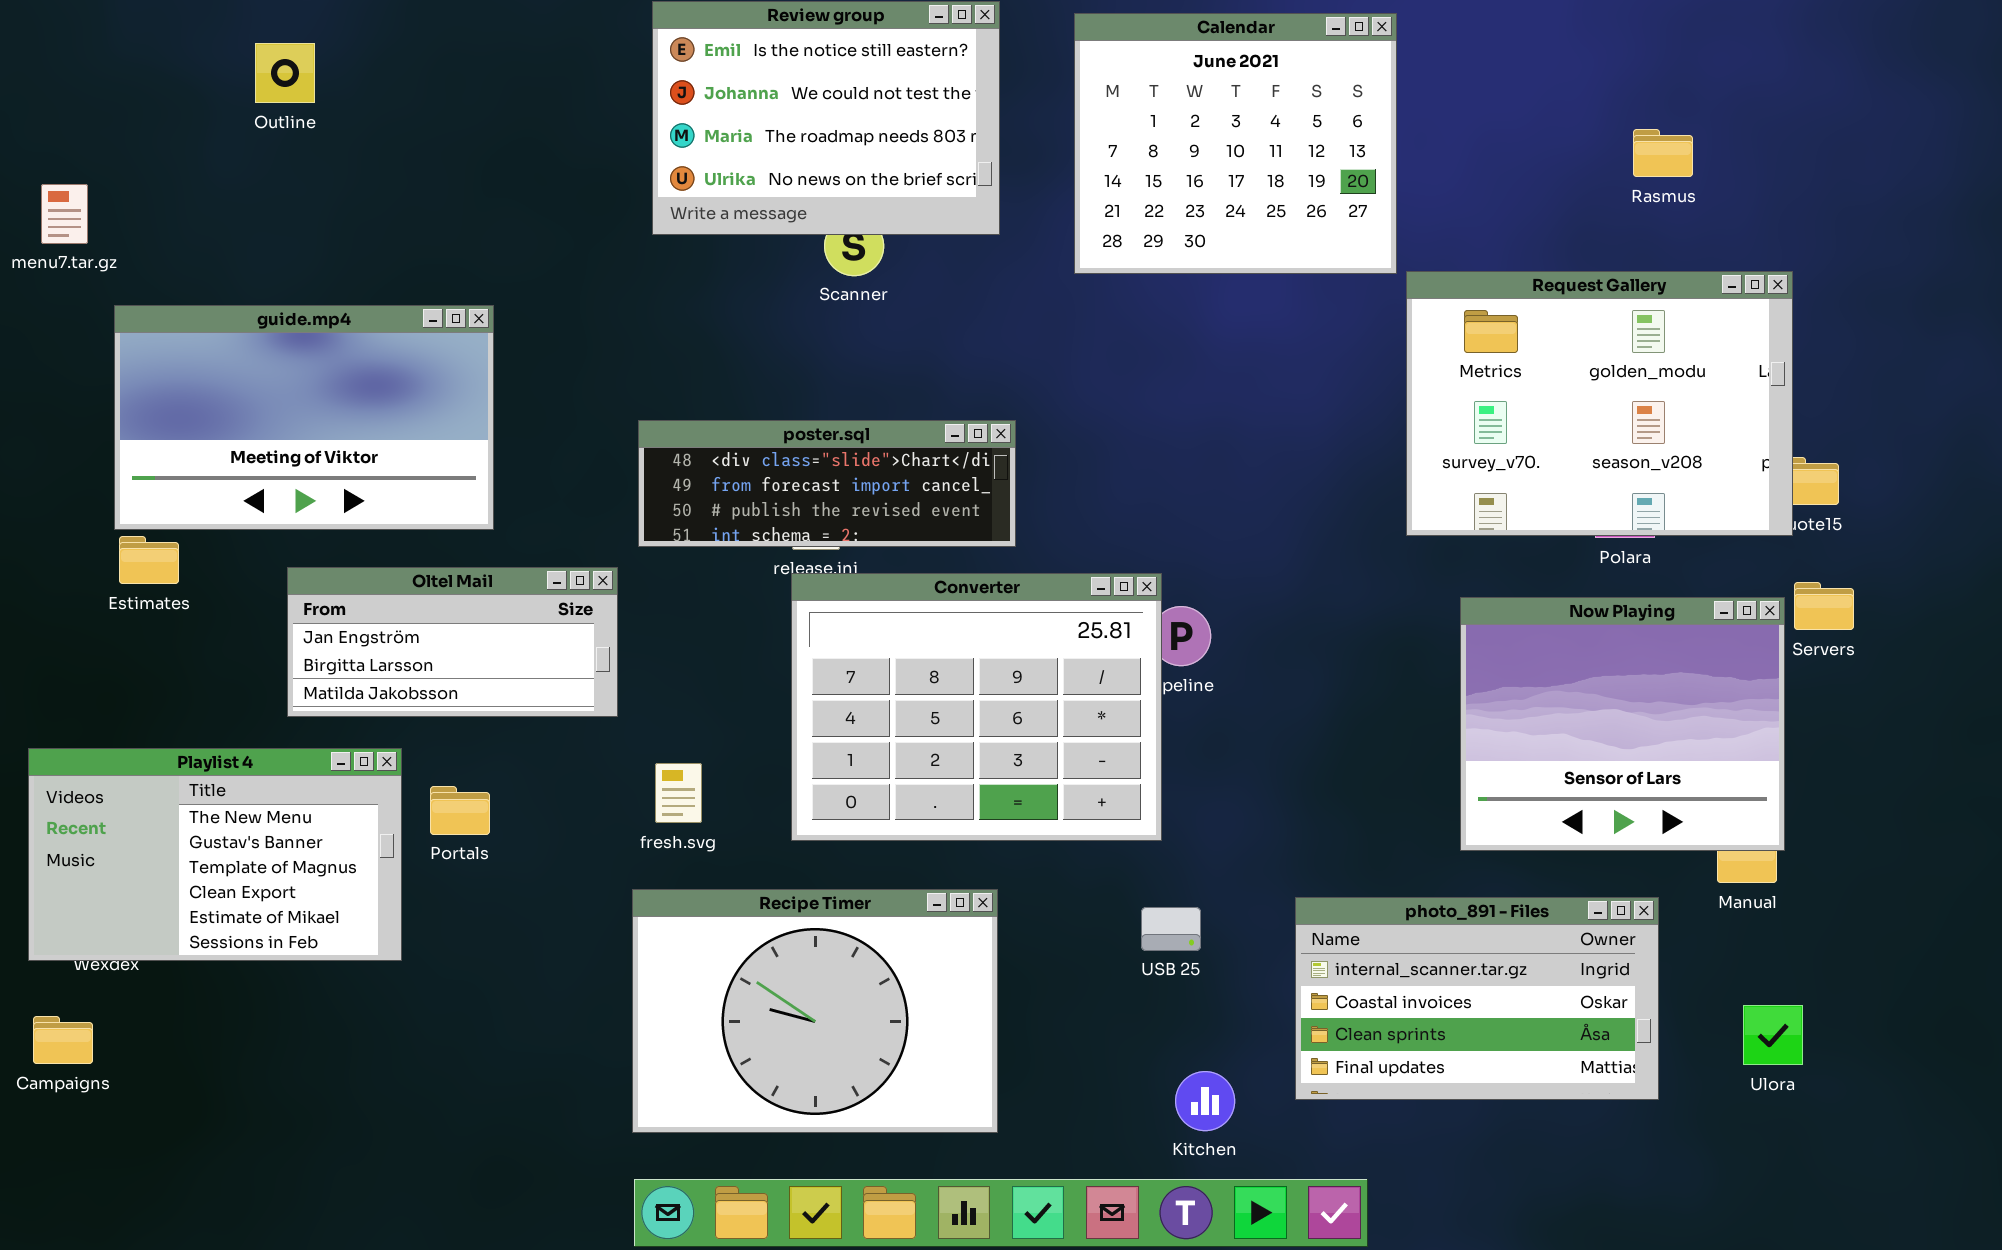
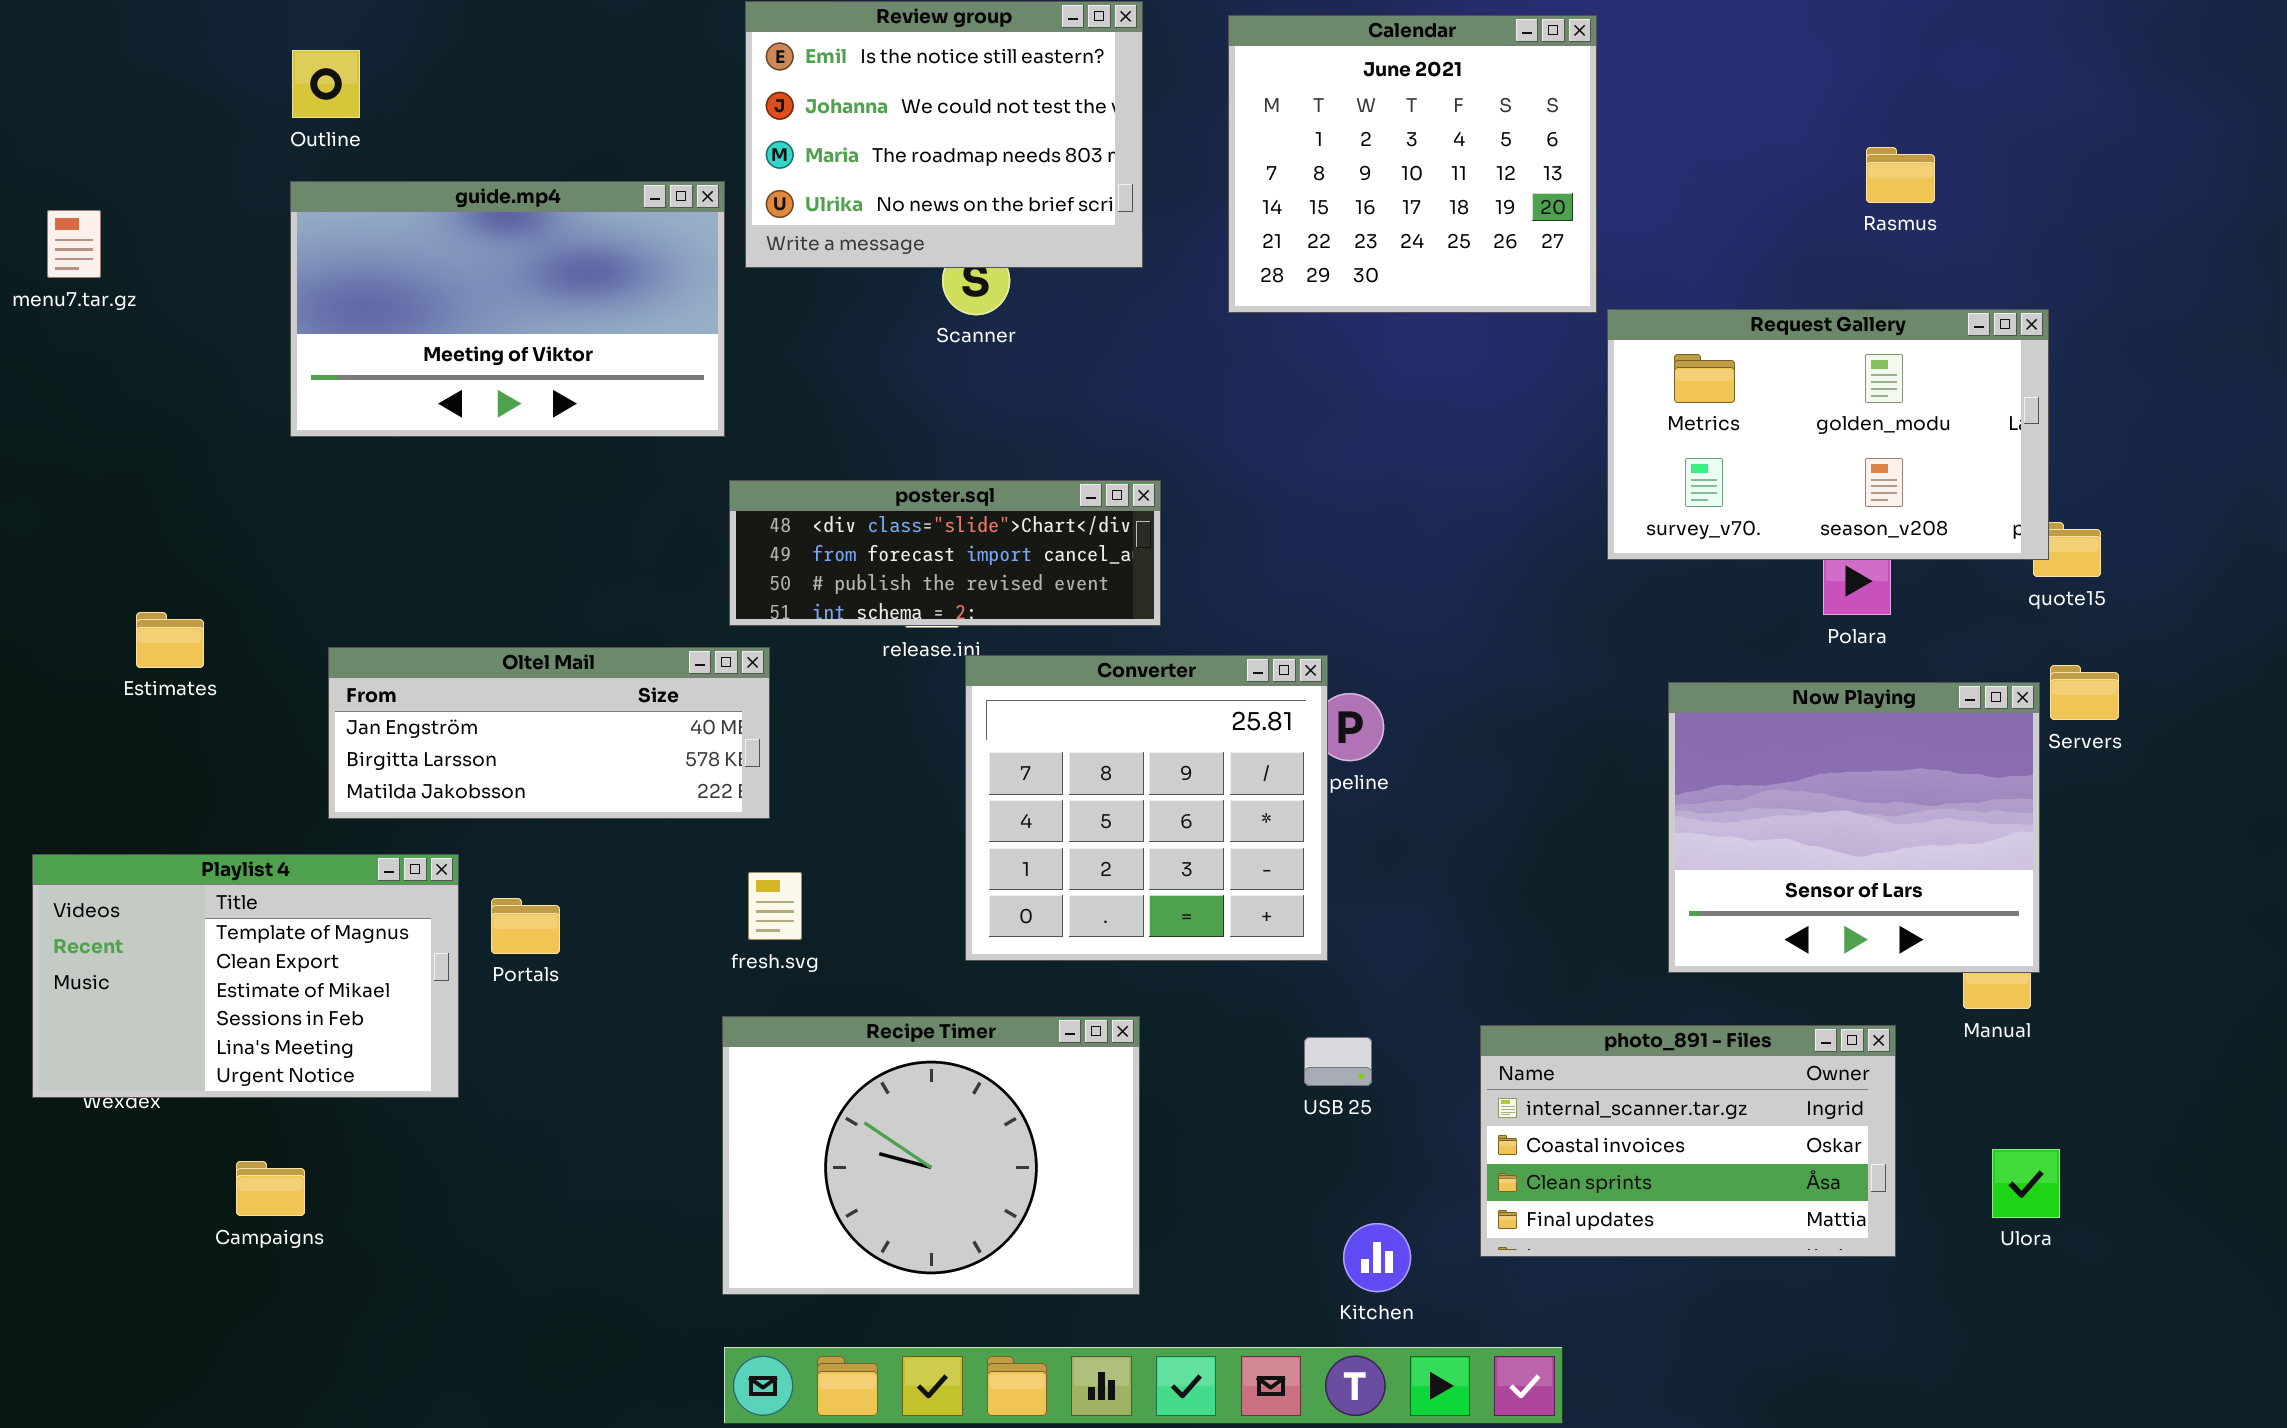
Request Gallery: [1406,271,1793,536] -> [1607,309,2049,560], resized
guide.mp4: [114,305,494,530] -> [290,181,725,437], moved
Oltel Mail: [287,567,618,717] -> [328,647,770,819], resized
Converter: [791,573,1162,841] -> [965,655,1328,961], resized
Playlist 4: [28,748,402,961] -> [32,854,459,1098], scrolled down 2 rows
Campaigns: [33,1016,93,1064] -> [236,1161,305,1216], moved

